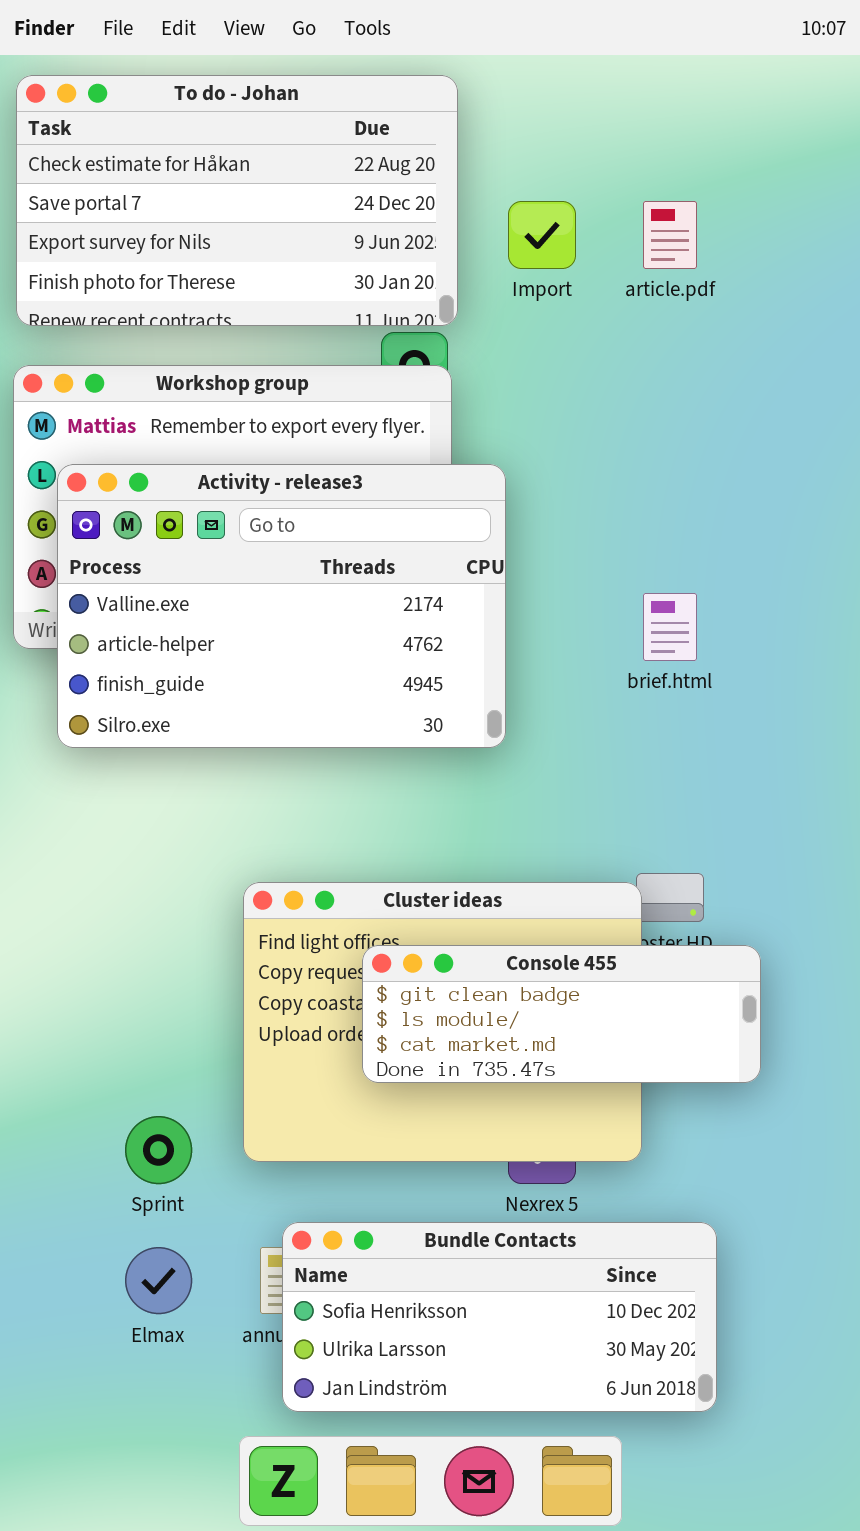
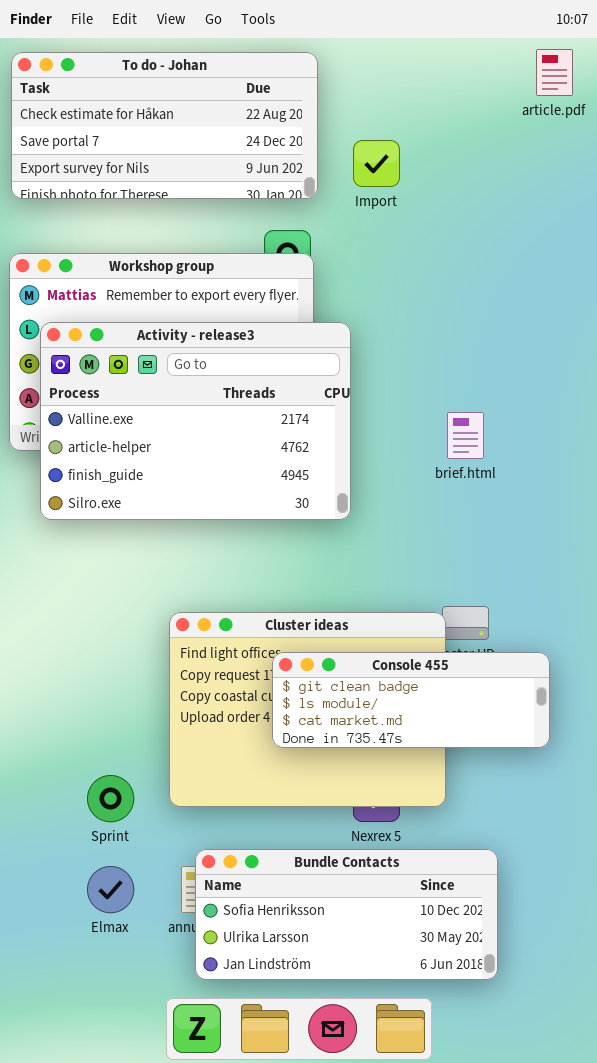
To do - Johan: [16,75,458,326] -> [11,52,318,199], resized
article.pdf: [643,201,697,269] -> [536,49,573,96], moved
Console 455: [362,945,761,1083] -> [272,652,550,748], moved

